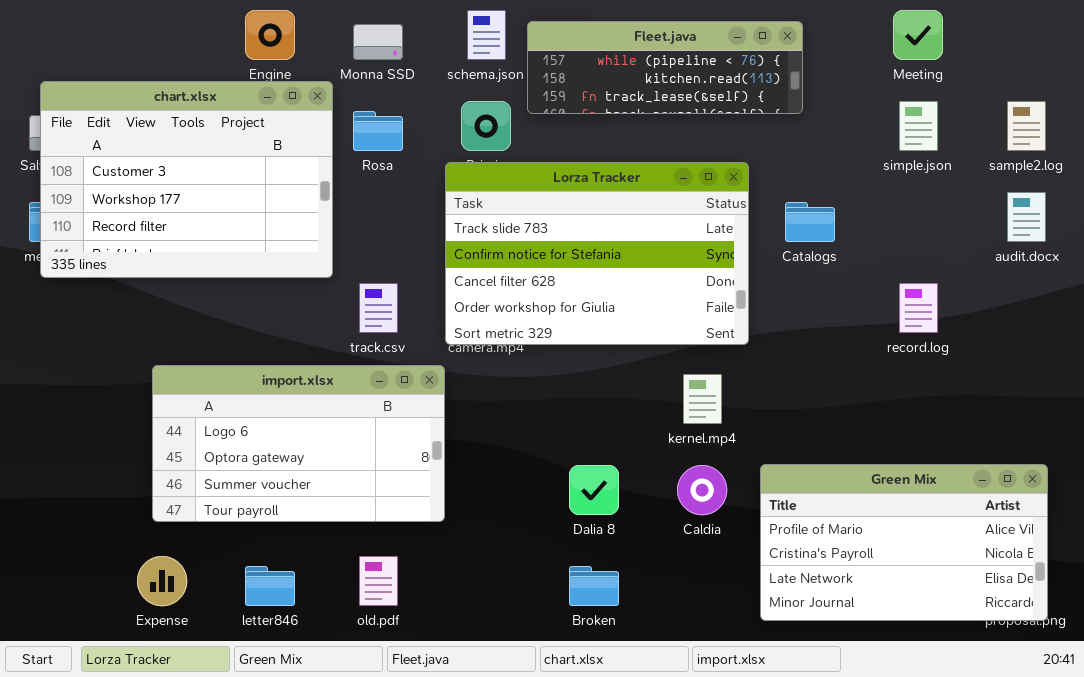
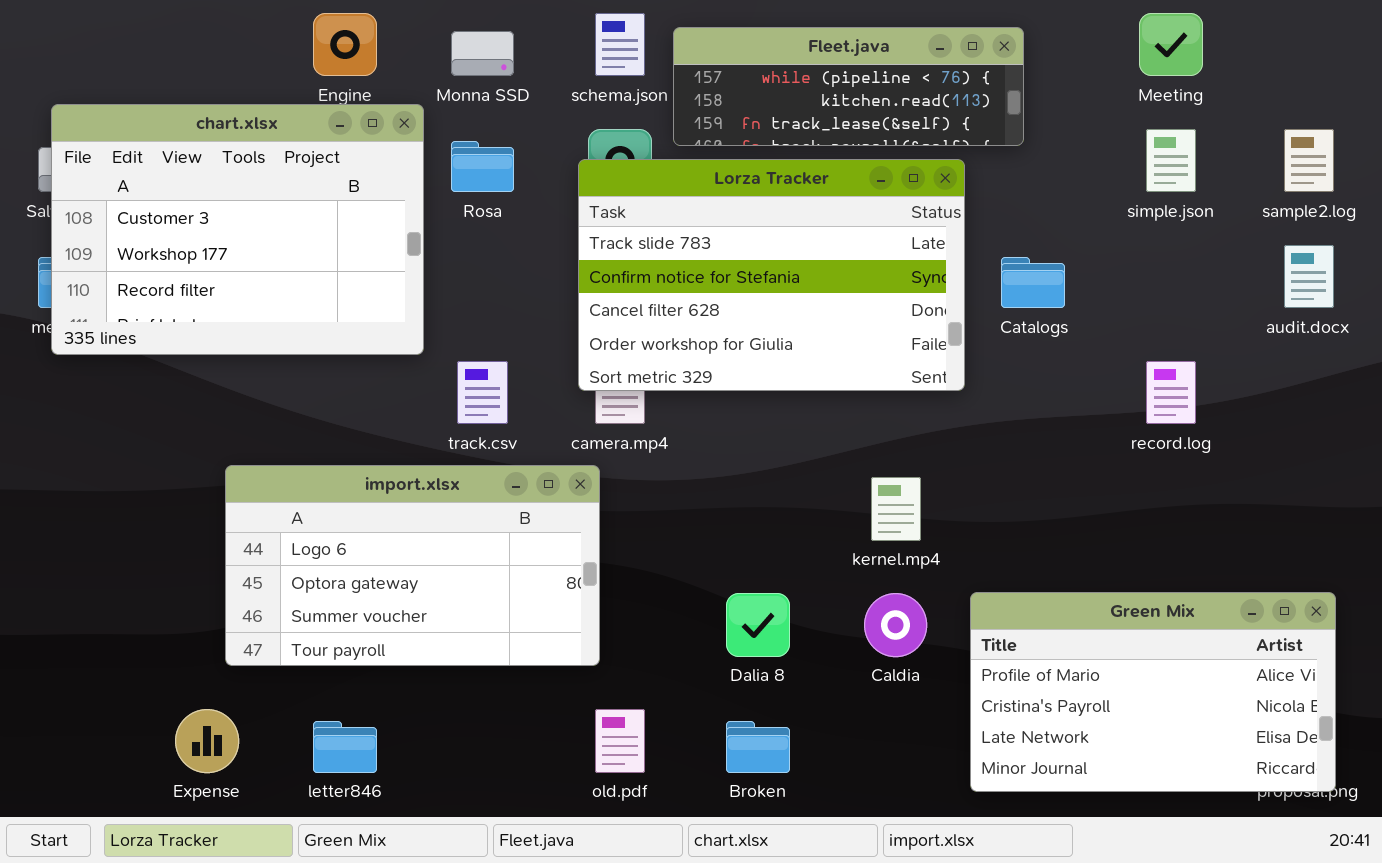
Lorza Tracker: [445,162,749,345] -> [578,159,965,391], moved
import.xlsx: [152,365,445,522] -> [225,465,600,666], moved
old.pdf: [359,556,398,606] -> [595,709,645,773], moved

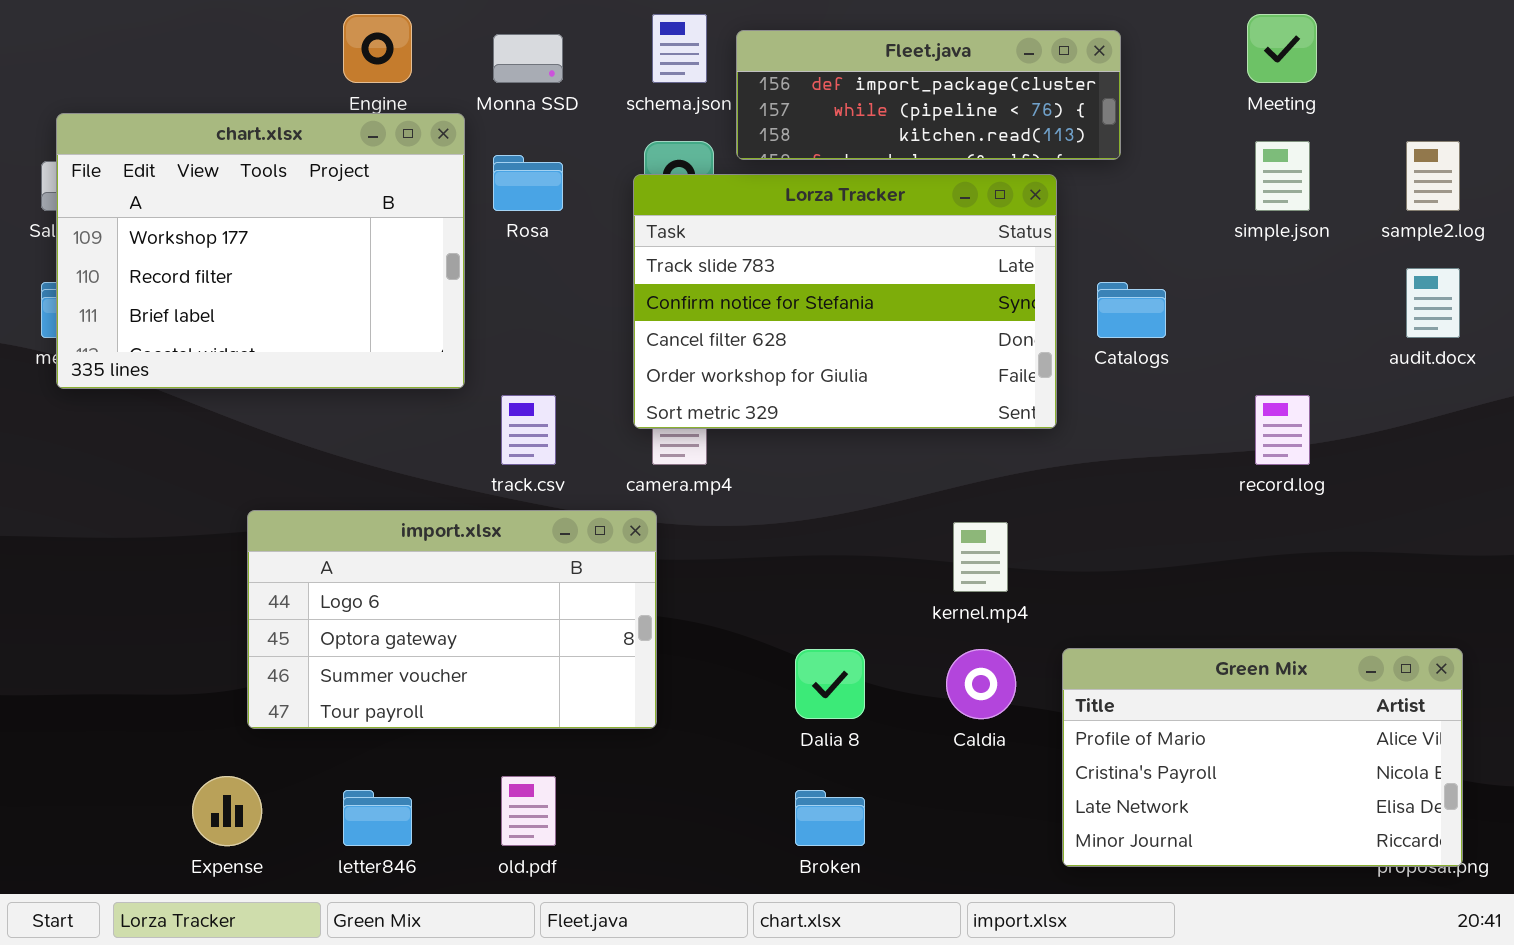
Fleet.java: [673,27,1024,146] -> [736,30,1121,160], scrolled up 1 row
chart.xlsx: [51,104,424,355] -> [56,113,465,389], scrolled down 1 row
old.pdf: [595,709,645,773] -> [501,776,556,846], moved

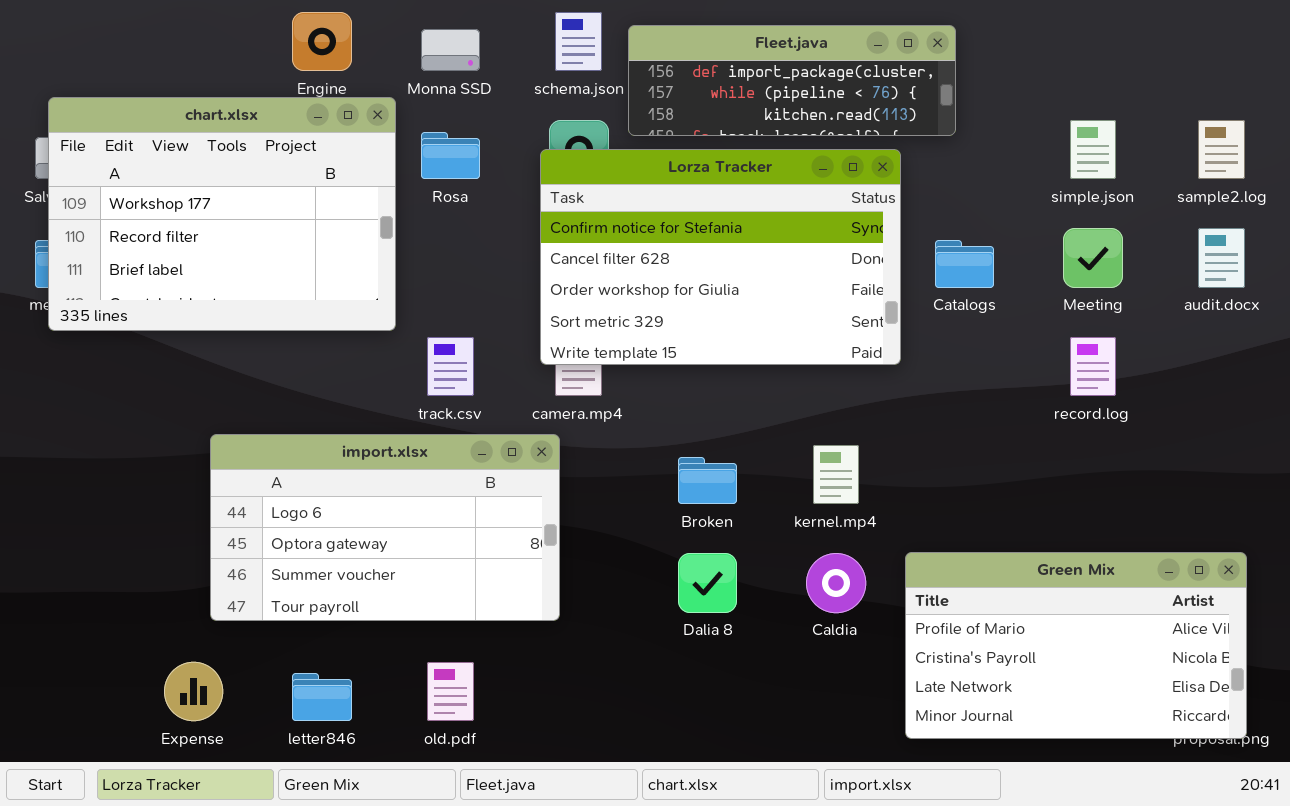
Meeting: [1247,14,1317,83] -> [1063,228,1123,288], moved
Lorza Tracker: [633,174,1057,429] -> [540,149,901,365], scrolled down 1 row
Broken: [795,790,865,846] -> [678,457,737,504], moved

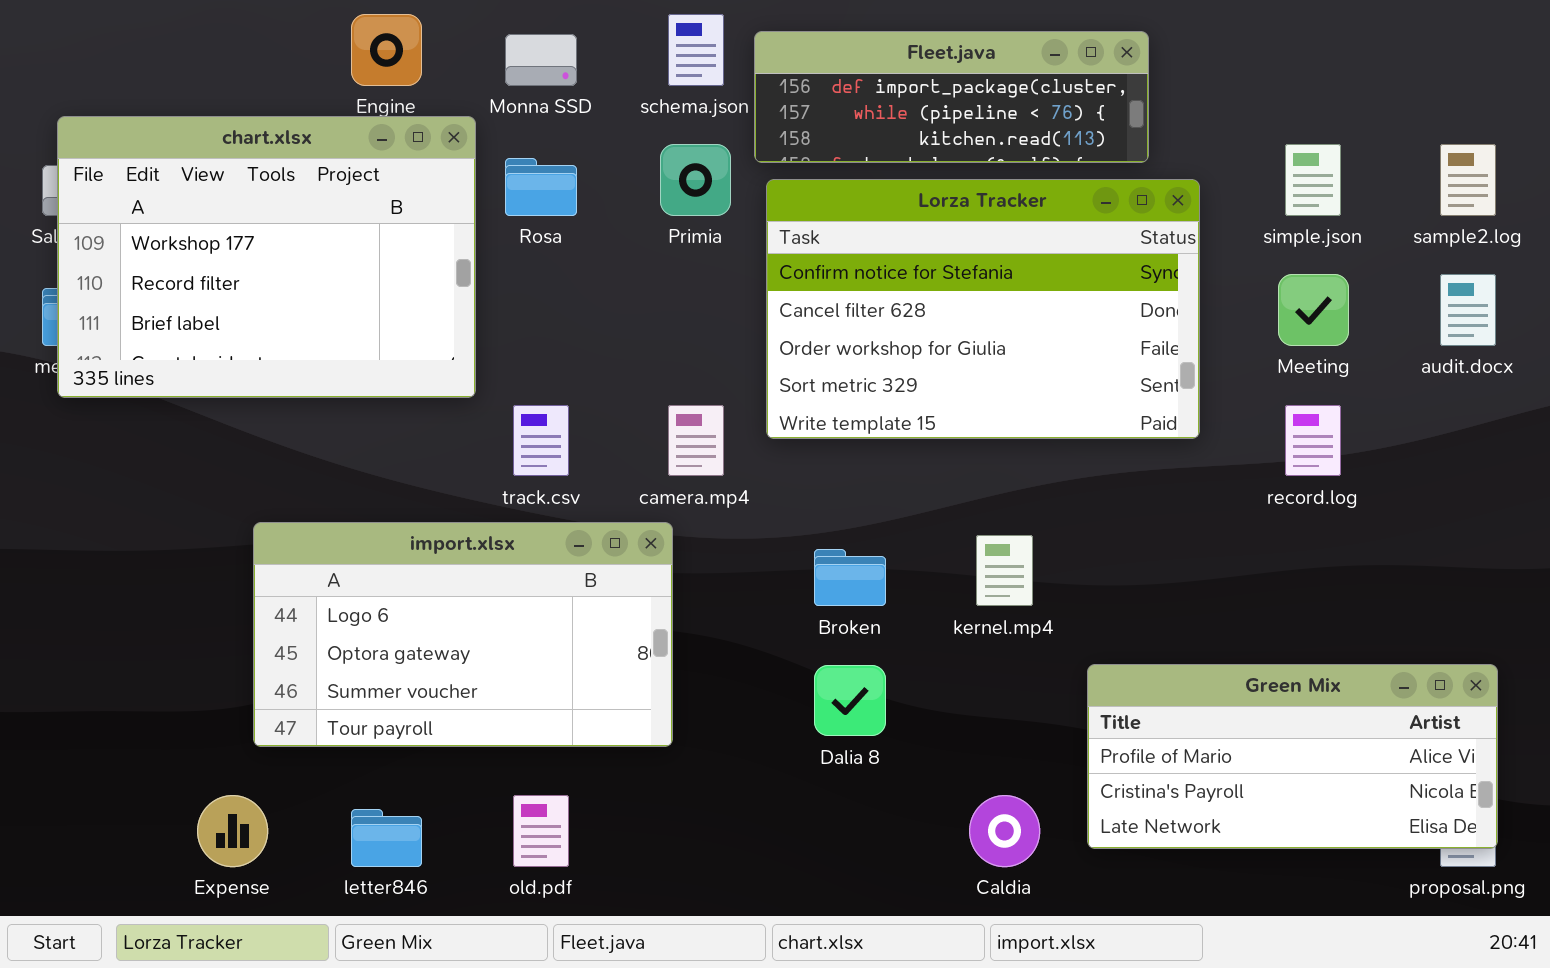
Lorza Tracker: [540,149,901,365] -> [766,179,1200,439], moved
Green Mix: [905,552,1247,739] -> [1087,664,1498,849], resized
Caldia: [806,553,866,613] -> [969,795,1040,867], moved

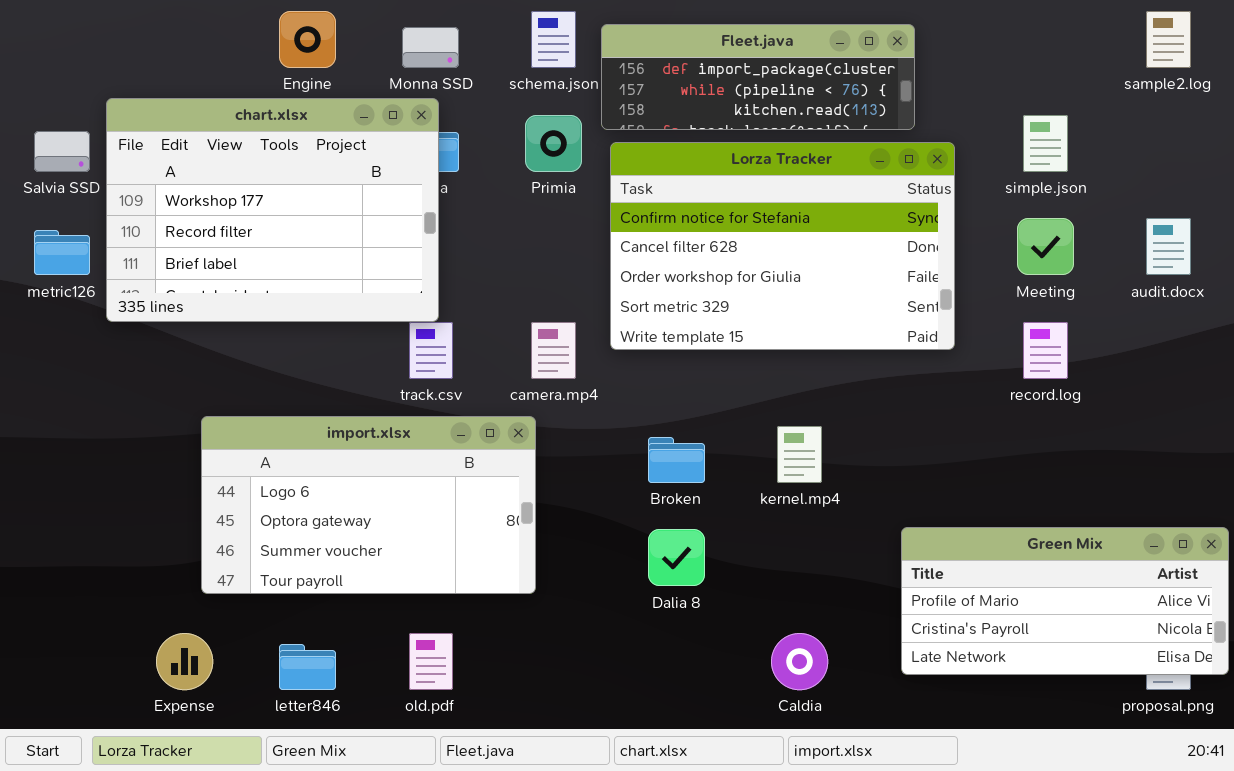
chart.xlsx: [57,116,476,398] -> [106,98,439,322], moved
sample2.log: [1440,144,1496,216] -> [1146,11,1191,68], moved
Green Mix: [1087,664,1498,849] -> [901,527,1229,675], moved

